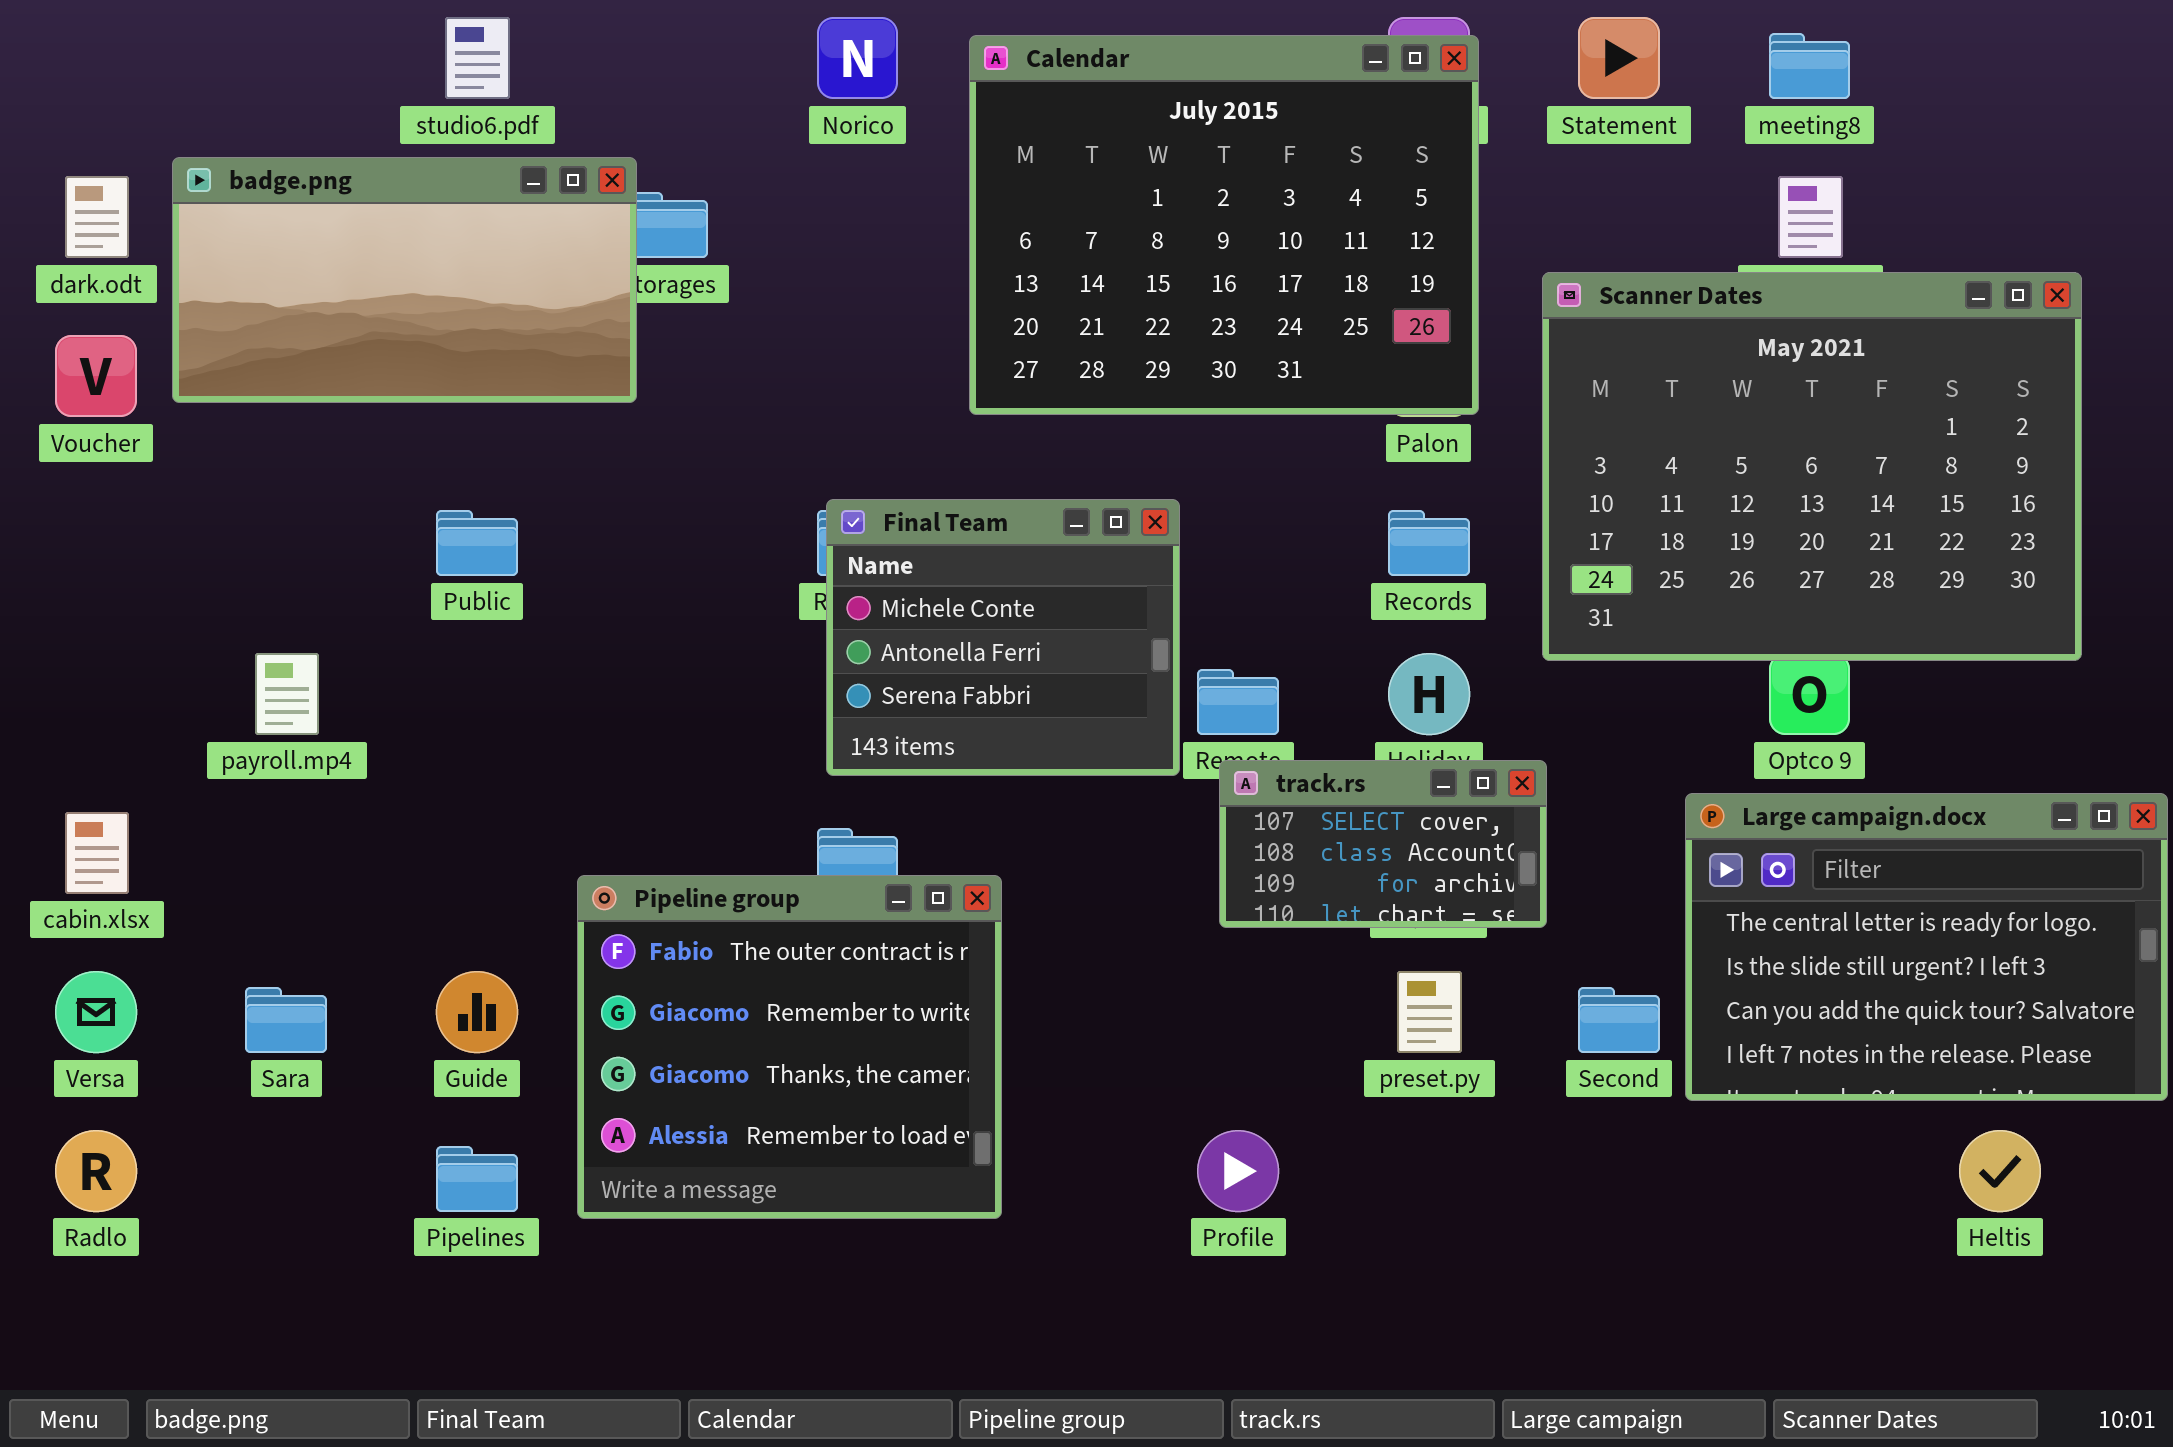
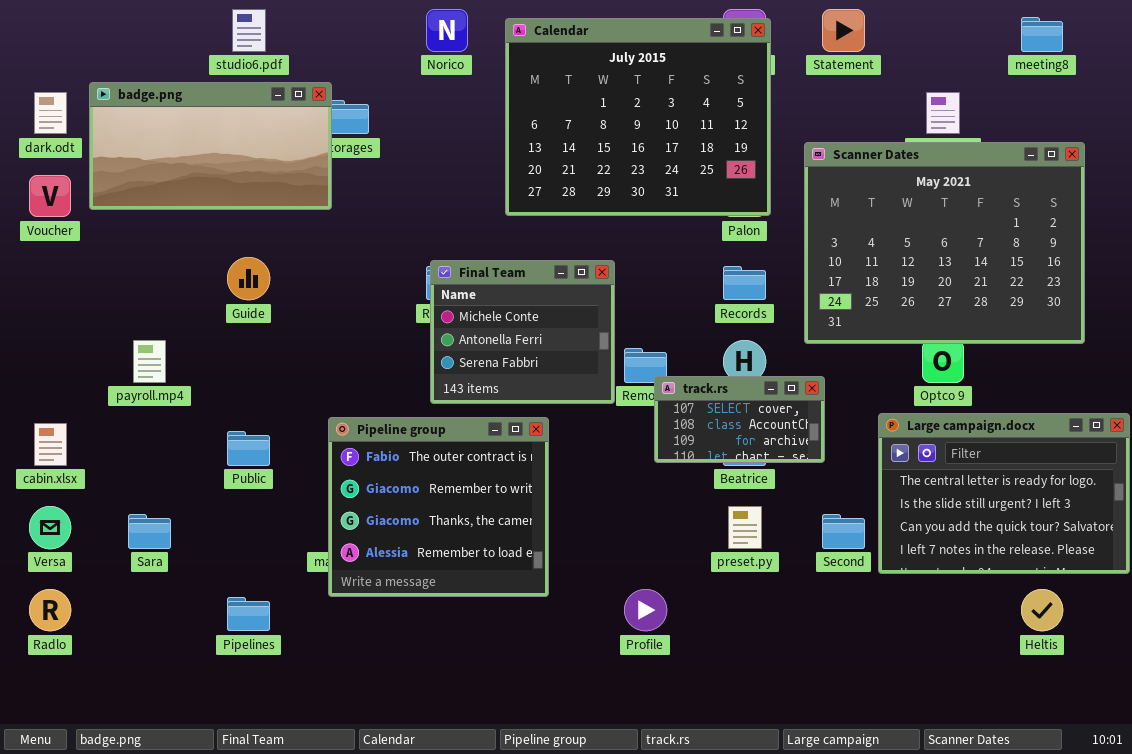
meeting8: [1769,33,1850,99] -> [1021,17,1063,52], moved
Public: [436,510,518,576] -> [227,431,270,466], moved
track.rs: [1219,760,1547,928] -> [654,376,825,463], moved
Pipeline group: [577,875,1002,1219] -> [328,417,549,597], moved
Guide: [436,971,518,1053] -> [227,257,270,300], moved

